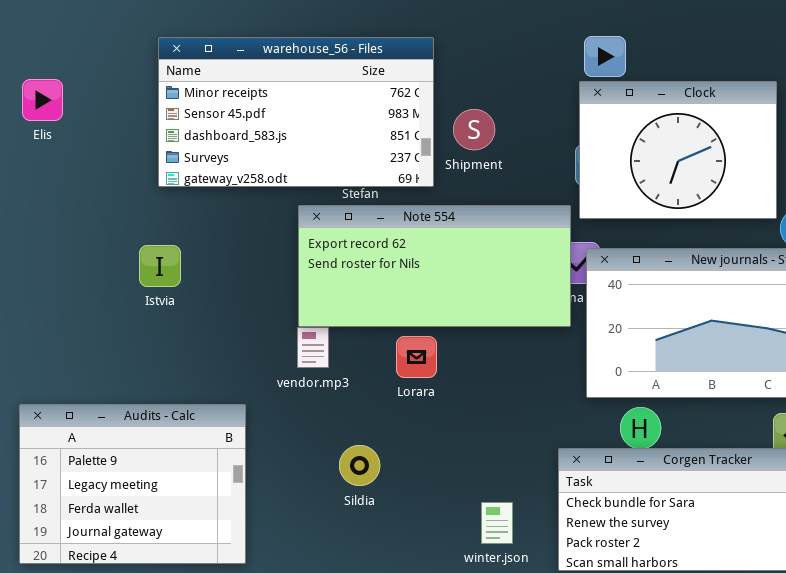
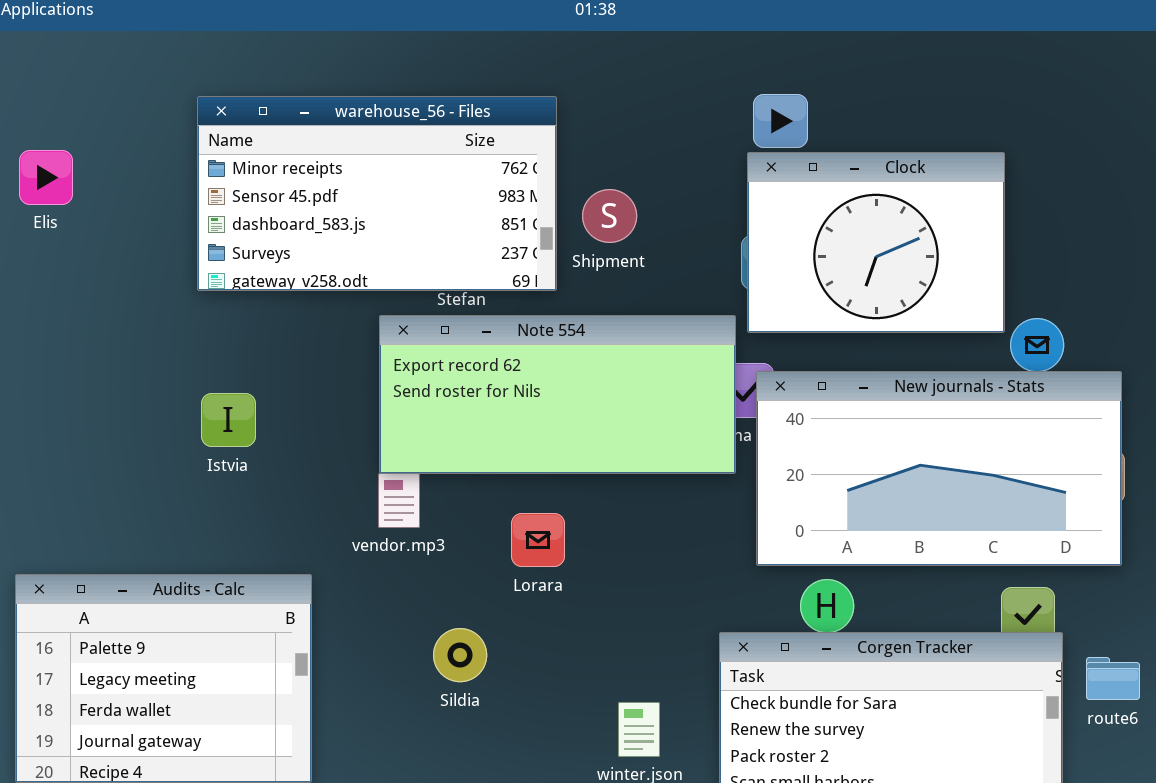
Istvia: [139,245,181,287] -> [201,393,256,447], moved
Lorara: [396,336,437,378] -> [511,513,565,567], moved

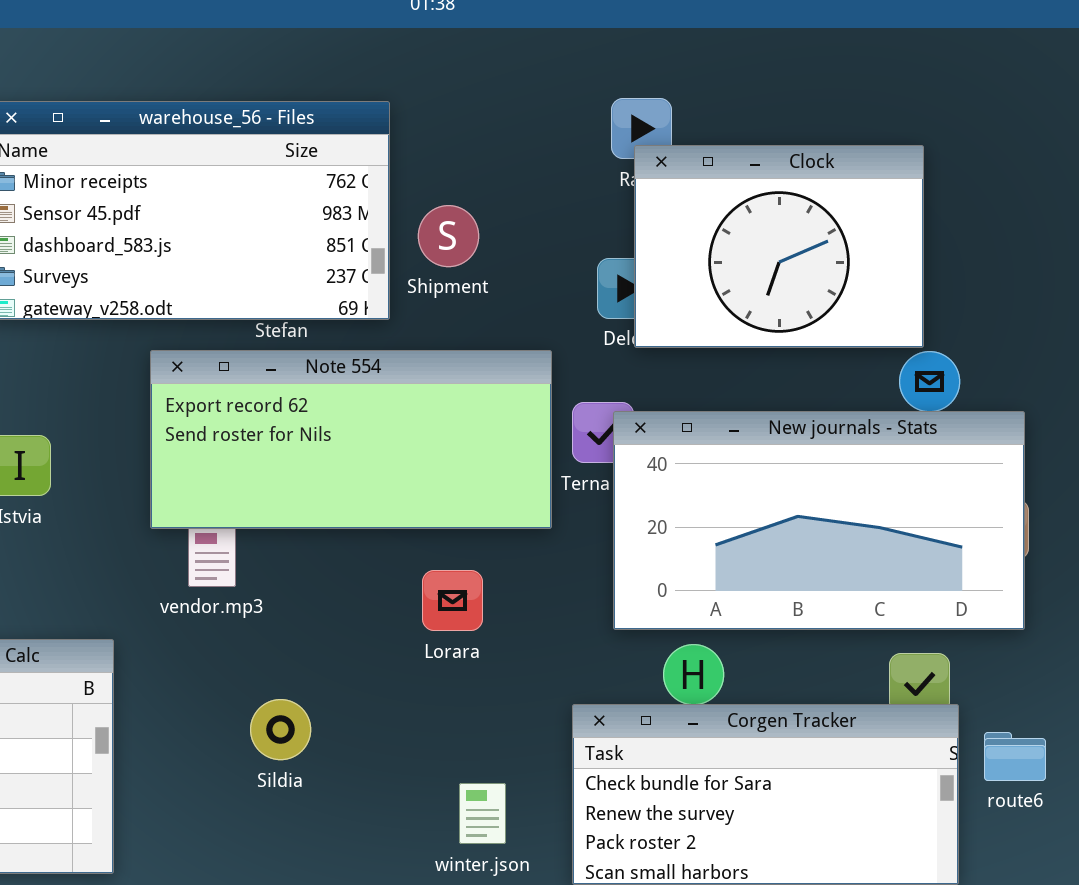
Clock: [747,152,1005,333] -> [634,145,924,348], moved
Note 554: [379,315,736,474] -> [150,350,552,529], moved
Lorara: [511,513,565,567] -> [422,570,483,631], moved

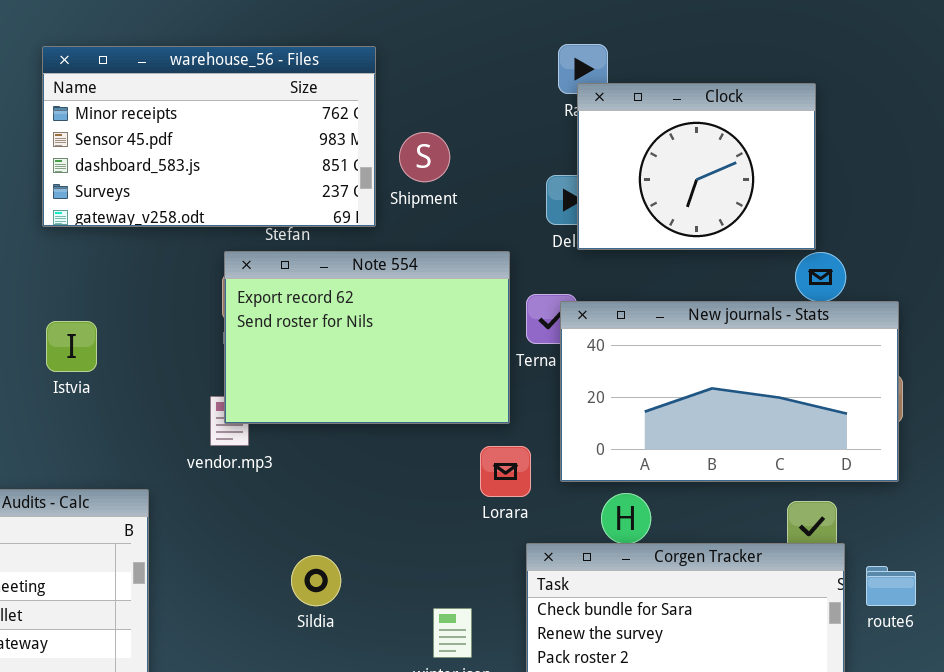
Note 554: [150,350,552,529] -> [224,251,510,424], resized
Lorara: [422,570,483,631] -> [480,446,531,497], moved
Sildia: [250,699,311,760] -> [291,555,341,606], moved

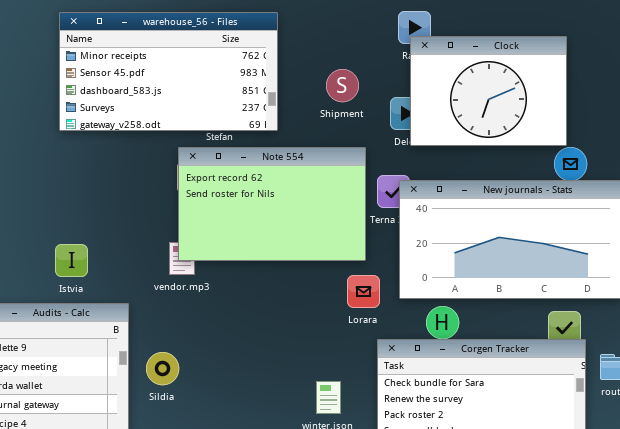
Shipment: [399,132,450,182] -> [326,69,359,102], moved
Istvia: [46,321,97,372] -> [55,244,88,277], moved
Sildia: [291,555,341,606] -> [146,352,179,385], moved

